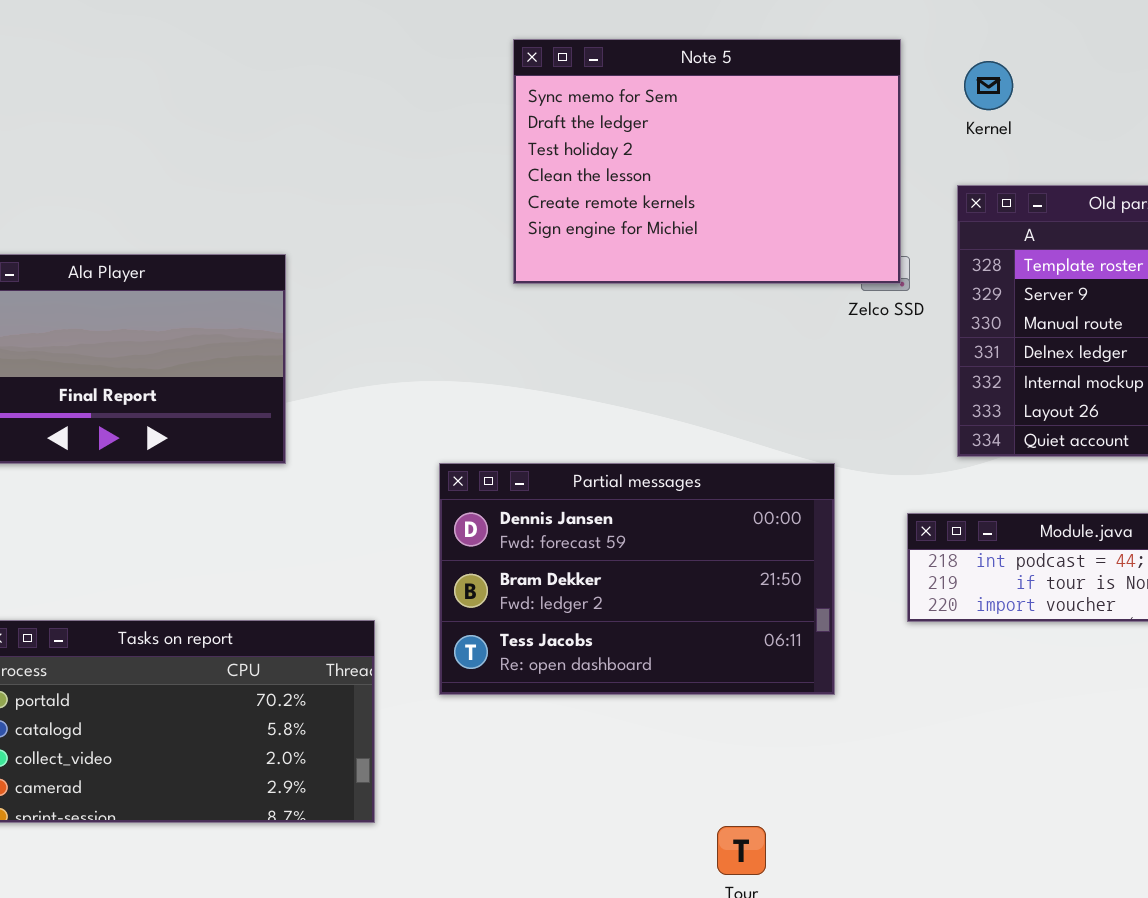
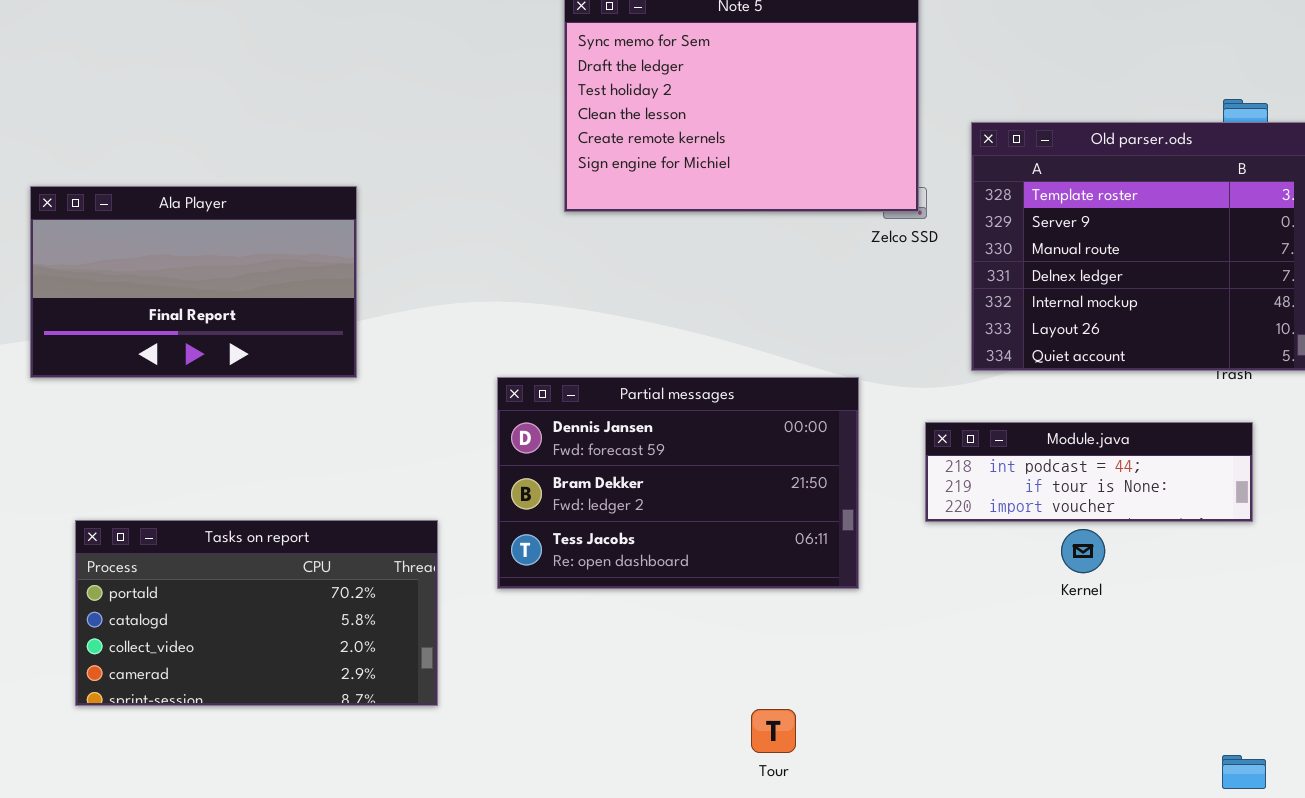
Kernel: [964,61,1013,110] -> [1061,529,1105,573], moved

